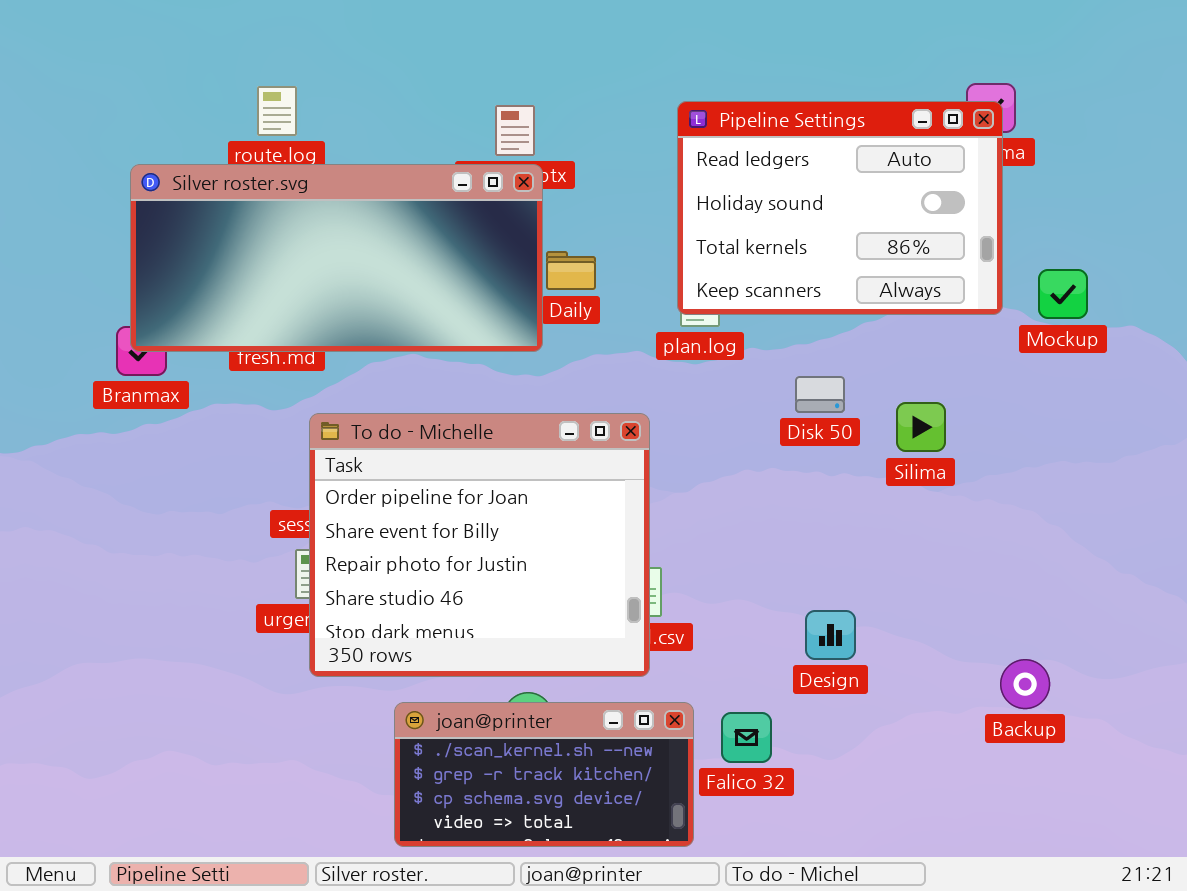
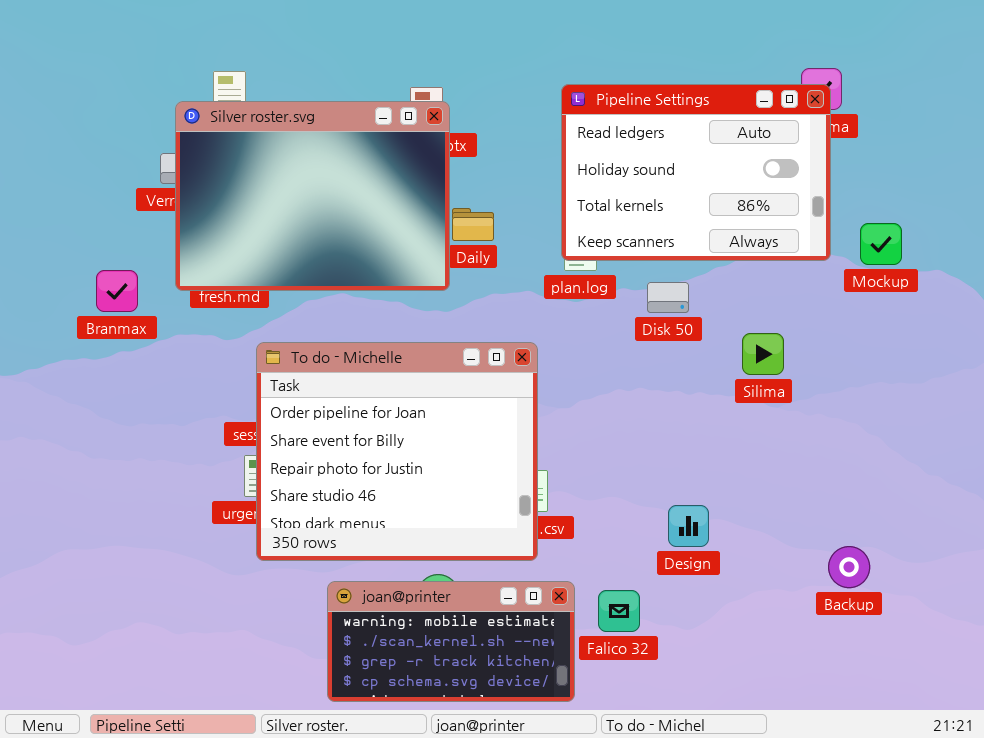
Silver roster.svg: [130,164,543,352] -> [175,101,450,291], resized
Disk 50: [795,376,845,413] -> [647,282,689,313], moved
joan@printer: [394,702,694,847] -> [327,581,575,702], scrolled up 1 row

